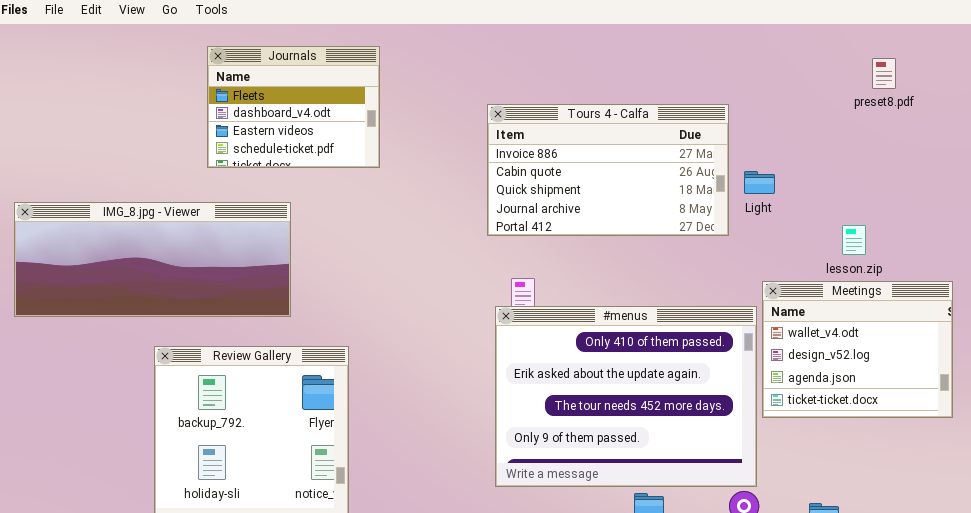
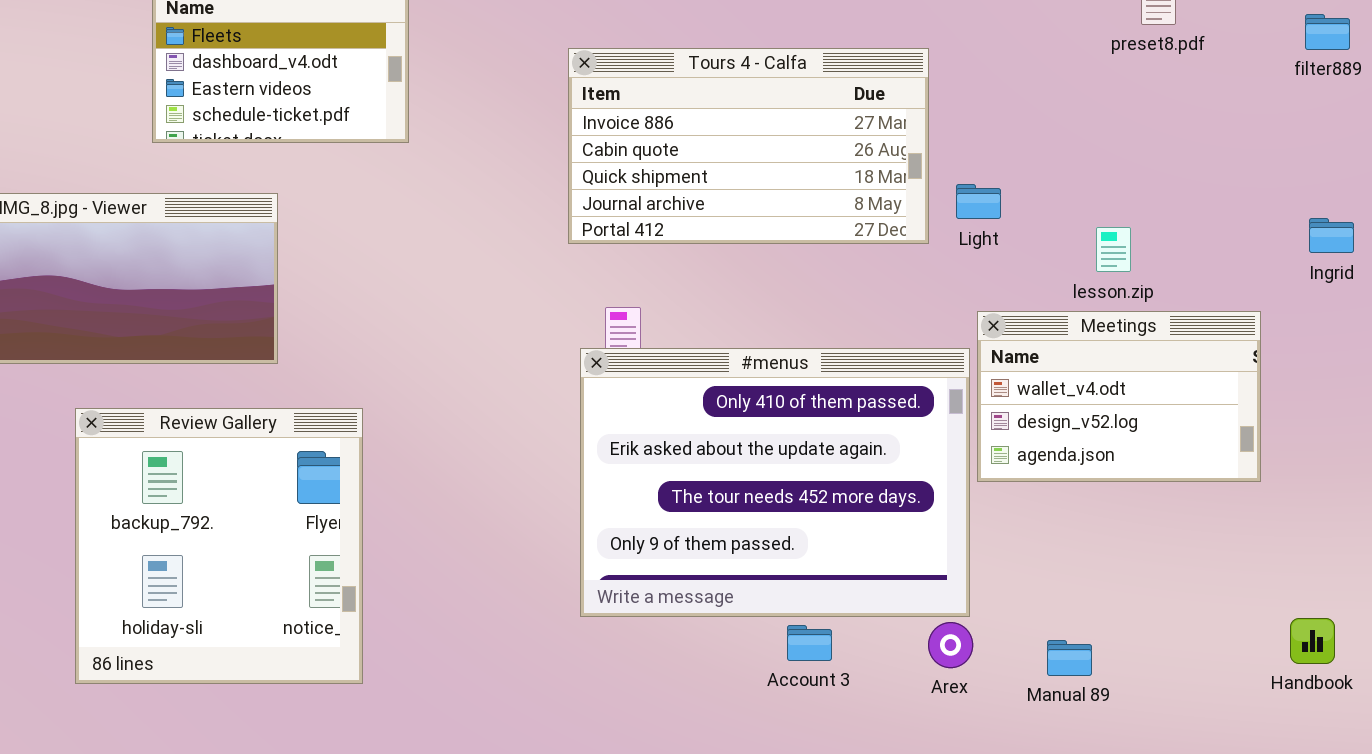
Light: [744,171,775,194] -> [956,184,1001,219], moved
Meetings: [762,281,953,418] -> [977,311,1261,482], resized

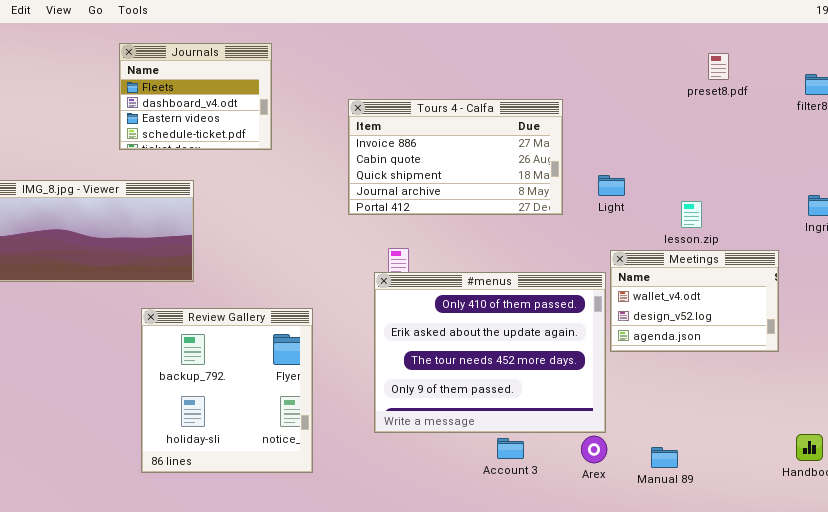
Tours 4 - Calfa: [568,48,929,244] -> [348,99,563,215], moved
Review Gallery: [75,408,363,684] -> [141,308,313,473], moved

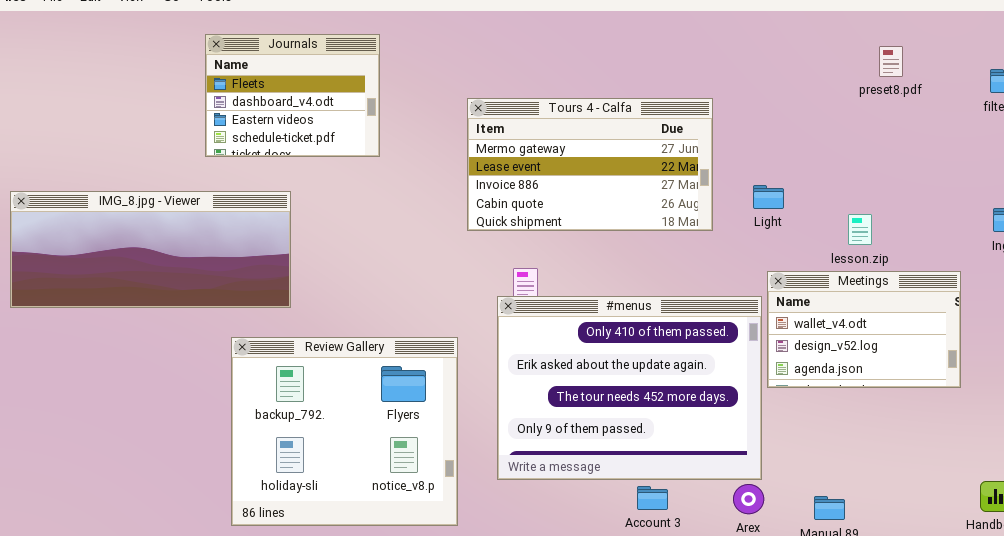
Tours 4 - Calfa: [348,99,563,215] -> [467,98,713,231], scrolled up 2 rows
Review Gallery: [141,308,313,473] -> [231,337,458,526], resized

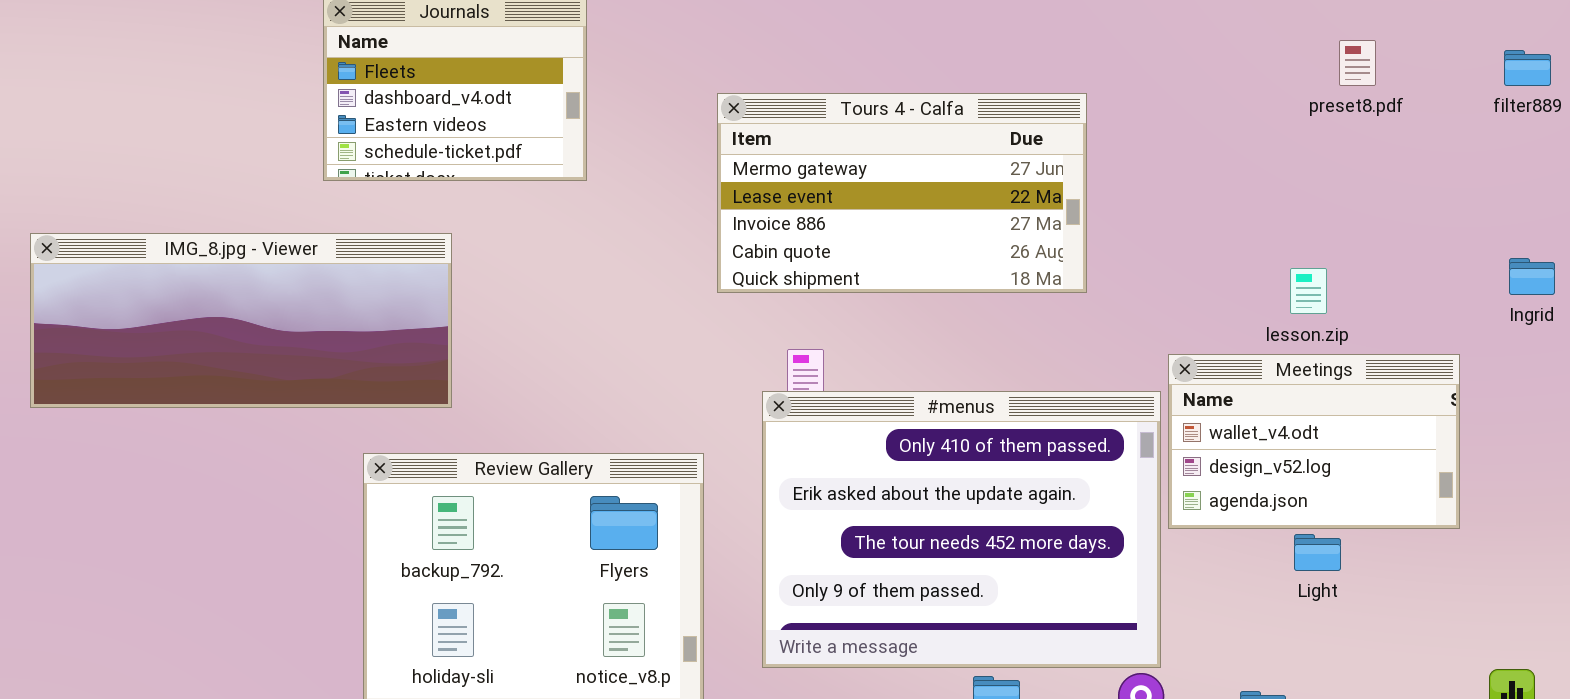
preset8.pdf: [879,46,903,77] -> [1339,40,1376,86], moved
Light: [753,185,784,209] -> [1294,534,1341,571], moved

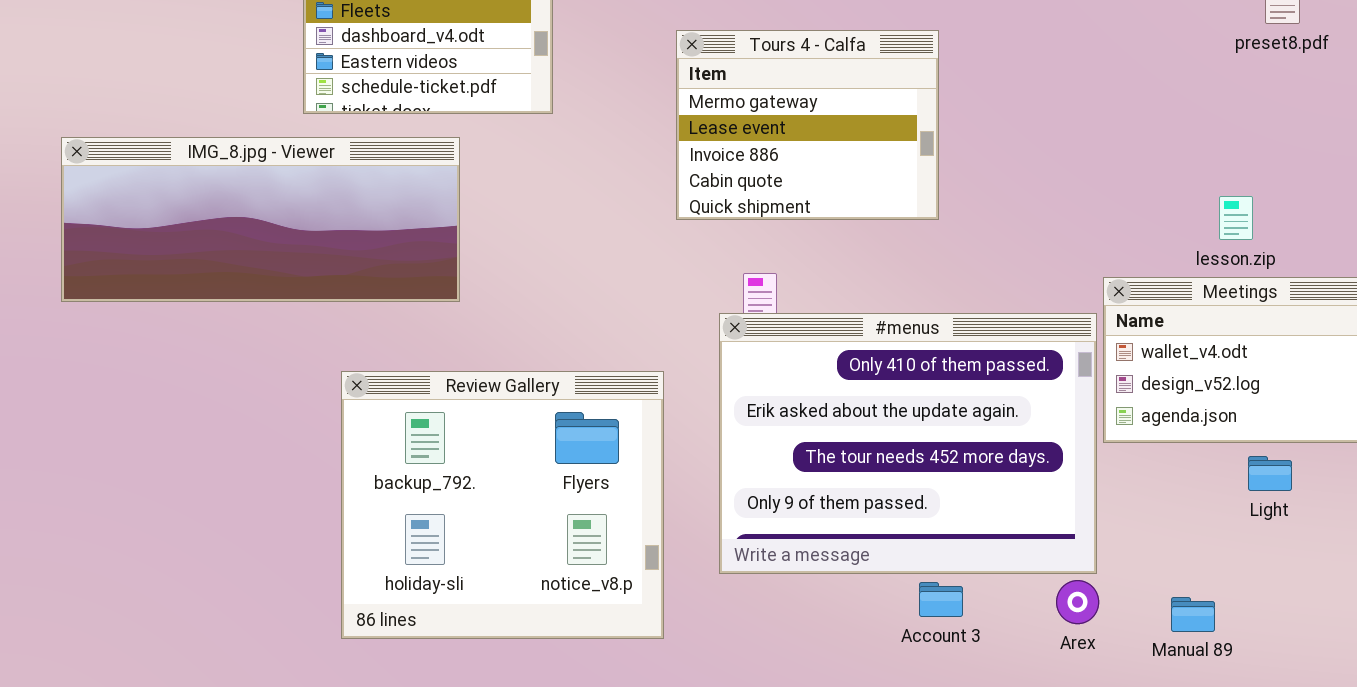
Tours 4 - Calfa: [717,93,1087,293] -> [676,30,939,220], resized
IMG_8.jpg - Viewer: [30,233,452,408] -> [61,137,460,302], moved
Light: [1294,534,1341,571] -> [1248,456,1292,491], moved

